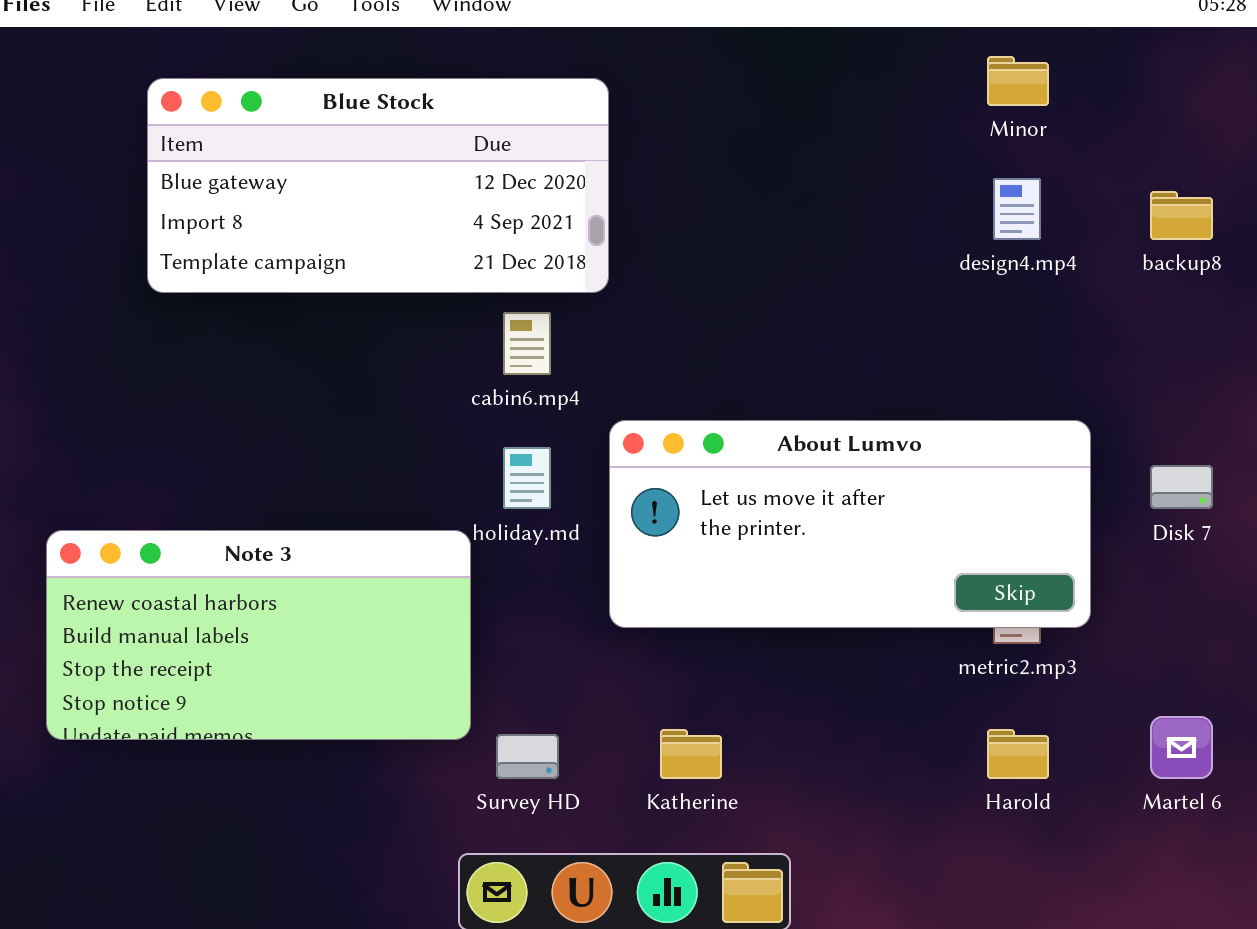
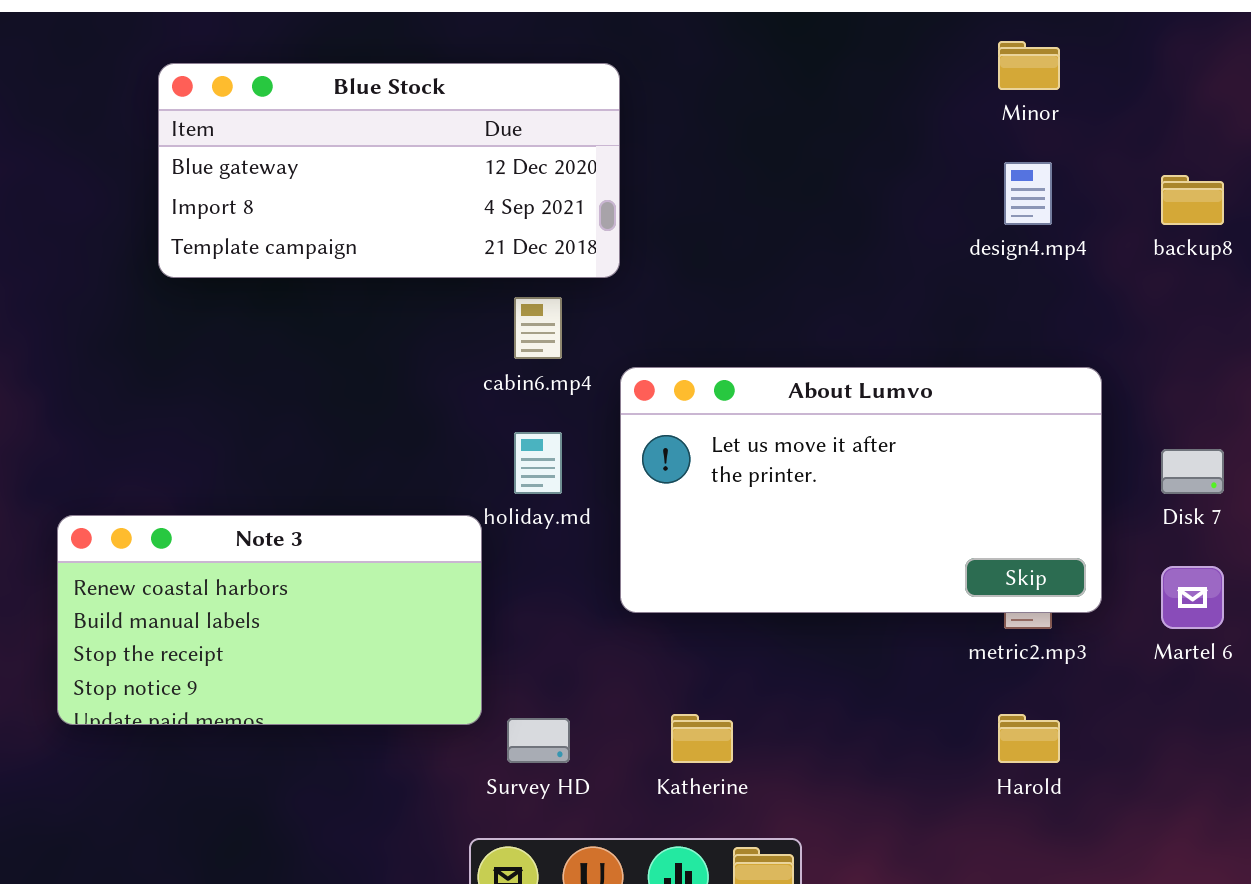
About Lumvo: [609,420,1091,628] -> [620,367,1102,613], resized
Martel 6: [1150,716,1213,779] -> [1161,566,1224,629], moved

